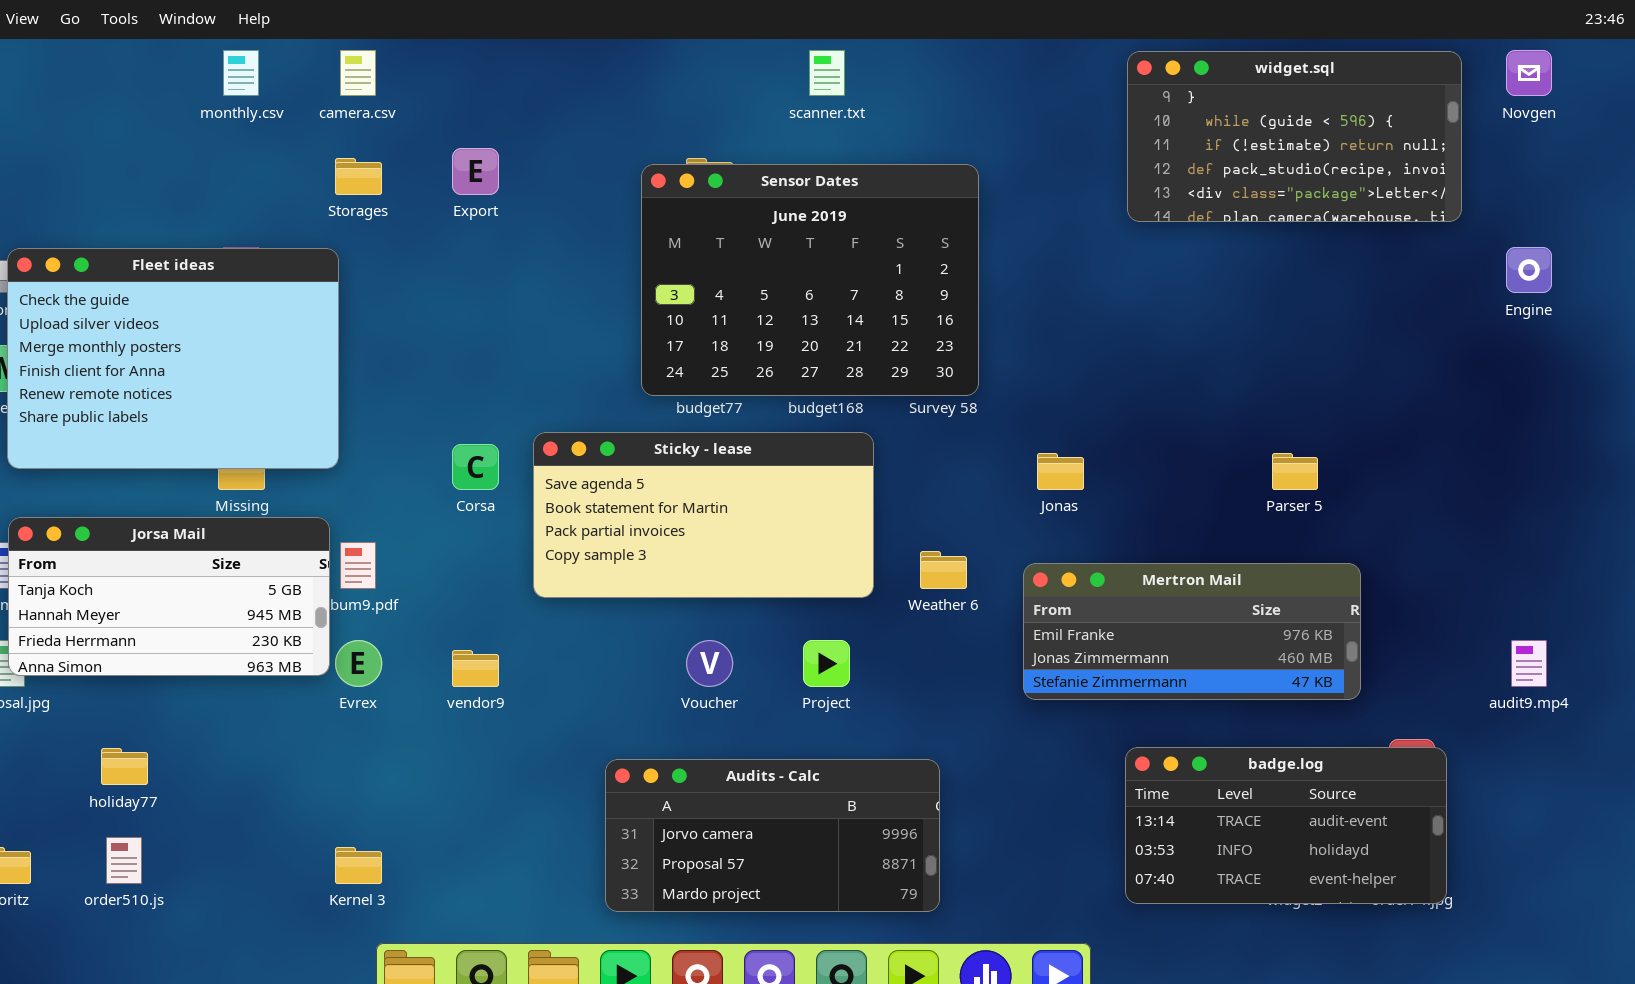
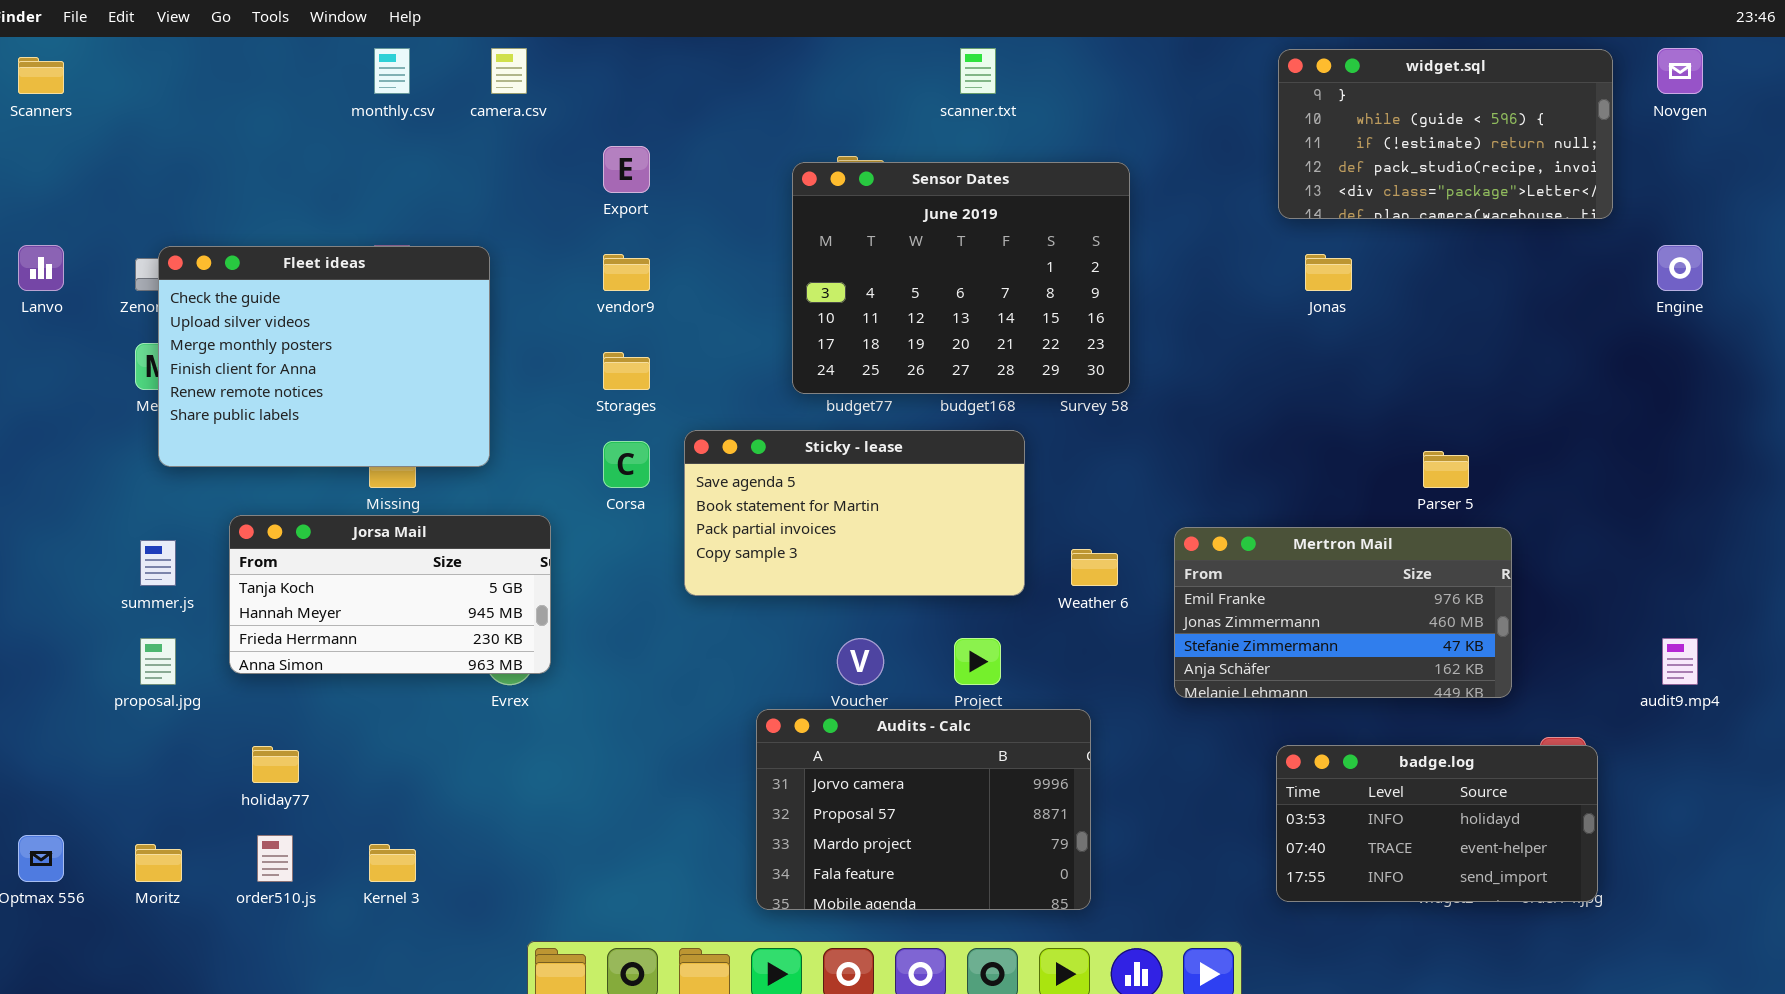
Storages: [335,158,382,195] -> [603,352,650,390], moved
Jonas: [1037,453,1084,490] -> [1305,254,1352,291], moved
Jorsa Mail: [8,517,330,676] -> [229,515,551,674], moved
Mertron Mail: [1023,563,1361,700] -> [1174,527,1512,698], resized
vendor9: [452,650,499,687] -> [603,254,650,291], moved
badge.log: [1125,747,1447,904] -> [1276,745,1598,902], scrolled down 1 row
Audits - Calc: [605,759,940,912] -> [756,709,1091,910], resized
Kernel 3: [335,847,382,884] -> [369,844,416,882], moved

